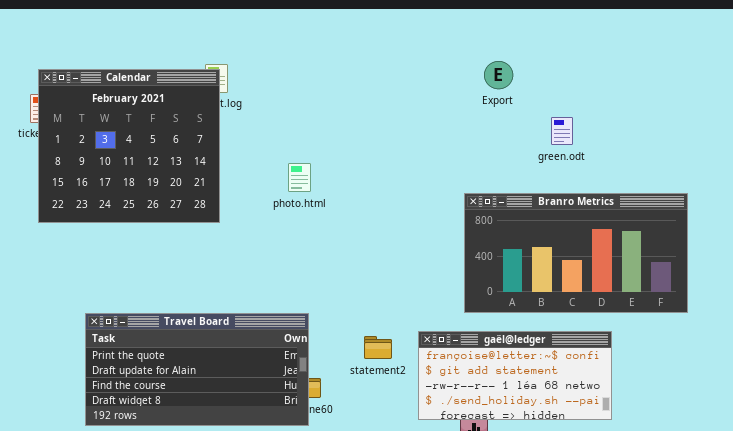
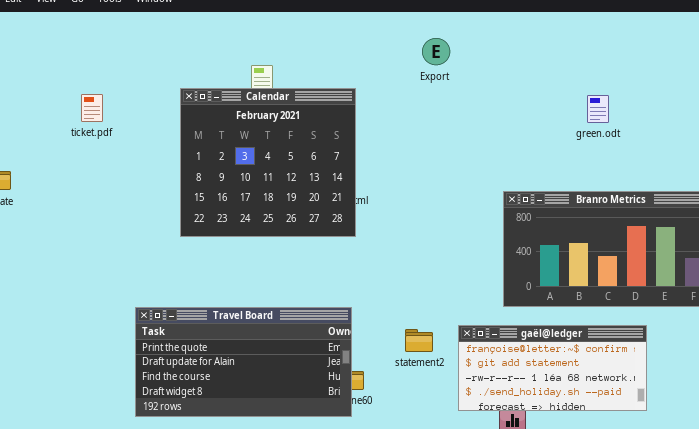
Export: [484,61,513,89] -> [422,38,450,65], moved
Calendar: [38,69,220,223] -> [180,88,356,237], moved
green.odt: [551,117,573,145] -> [587,95,609,123], moved

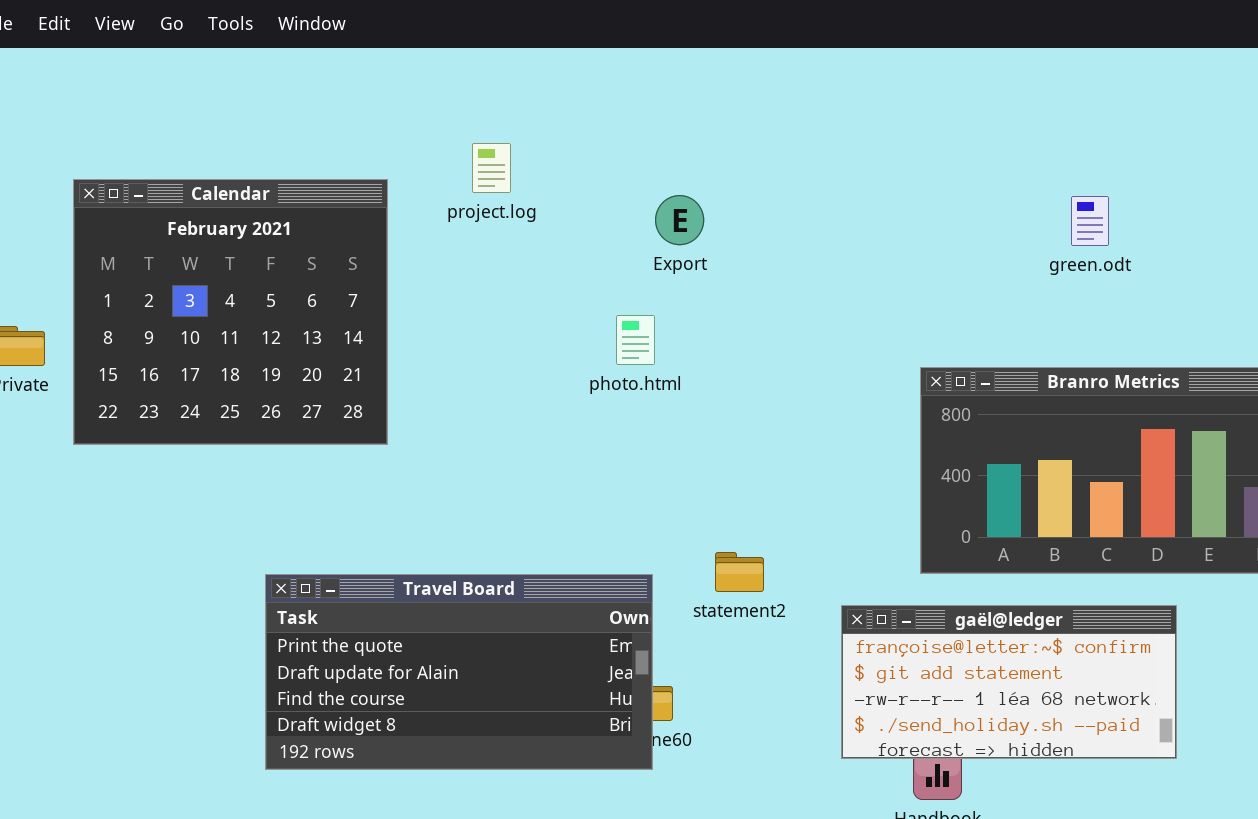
Export: [422,38,450,65] -> [655,195,704,245], moved
Calendar: [180,88,356,237] -> [73,179,388,445], moved
statement2: [405,329,433,352] -> [715,552,764,592], moved

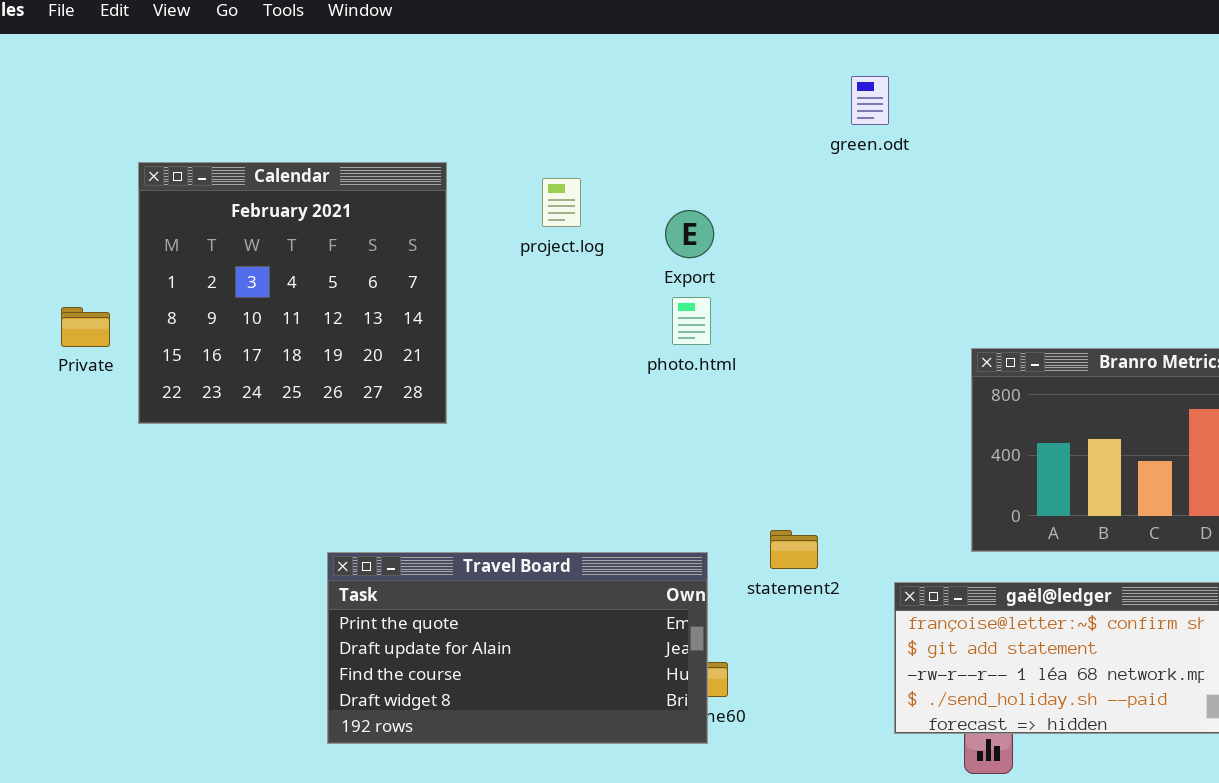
project.log: [472,143,511,193] -> [542,178,581,227], moved
Export: [655,195,704,245] -> [665,210,714,258], moved
green.odt: [1071,196,1109,246] -> [851,76,889,125], moved

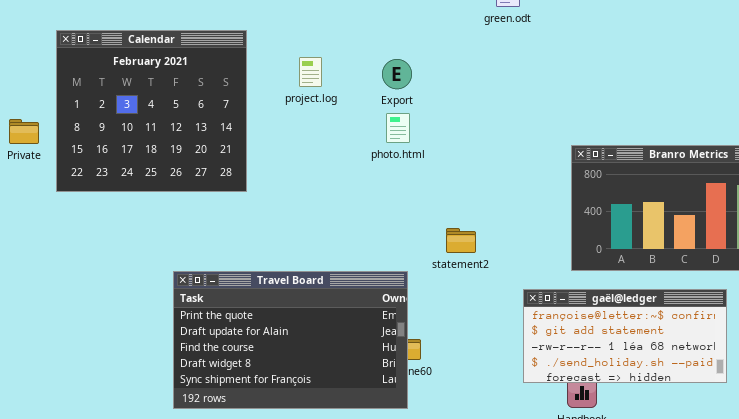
project.log: [542,178,581,227] -> [299,57,322,87], moved
statement2: [770,530,818,569] -> [446,228,476,253], moved
Travel Board: [327,552,708,744] -> [173,271,408,409], resized

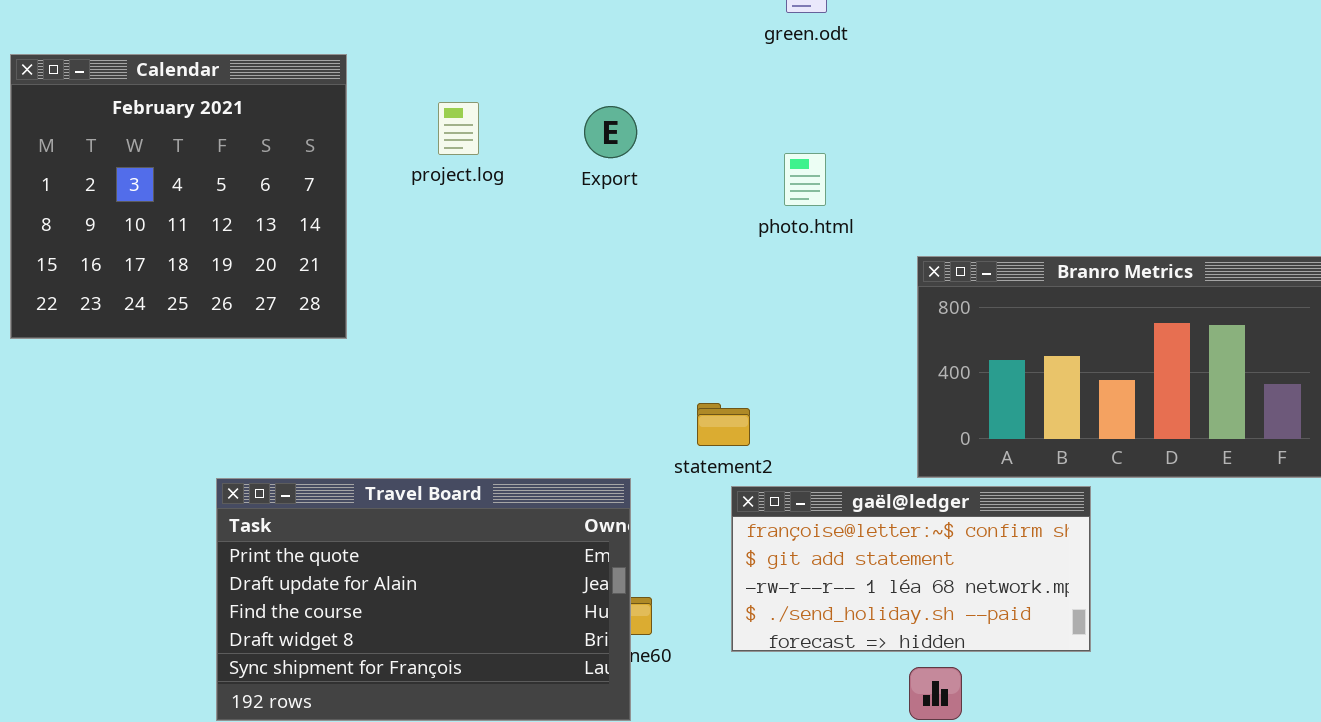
photo.html: [386,113,410,143] -> [784,153,826,206], moved
gaël@ledger: [523,289,727,383] -> [731,486,1091,652], moved

